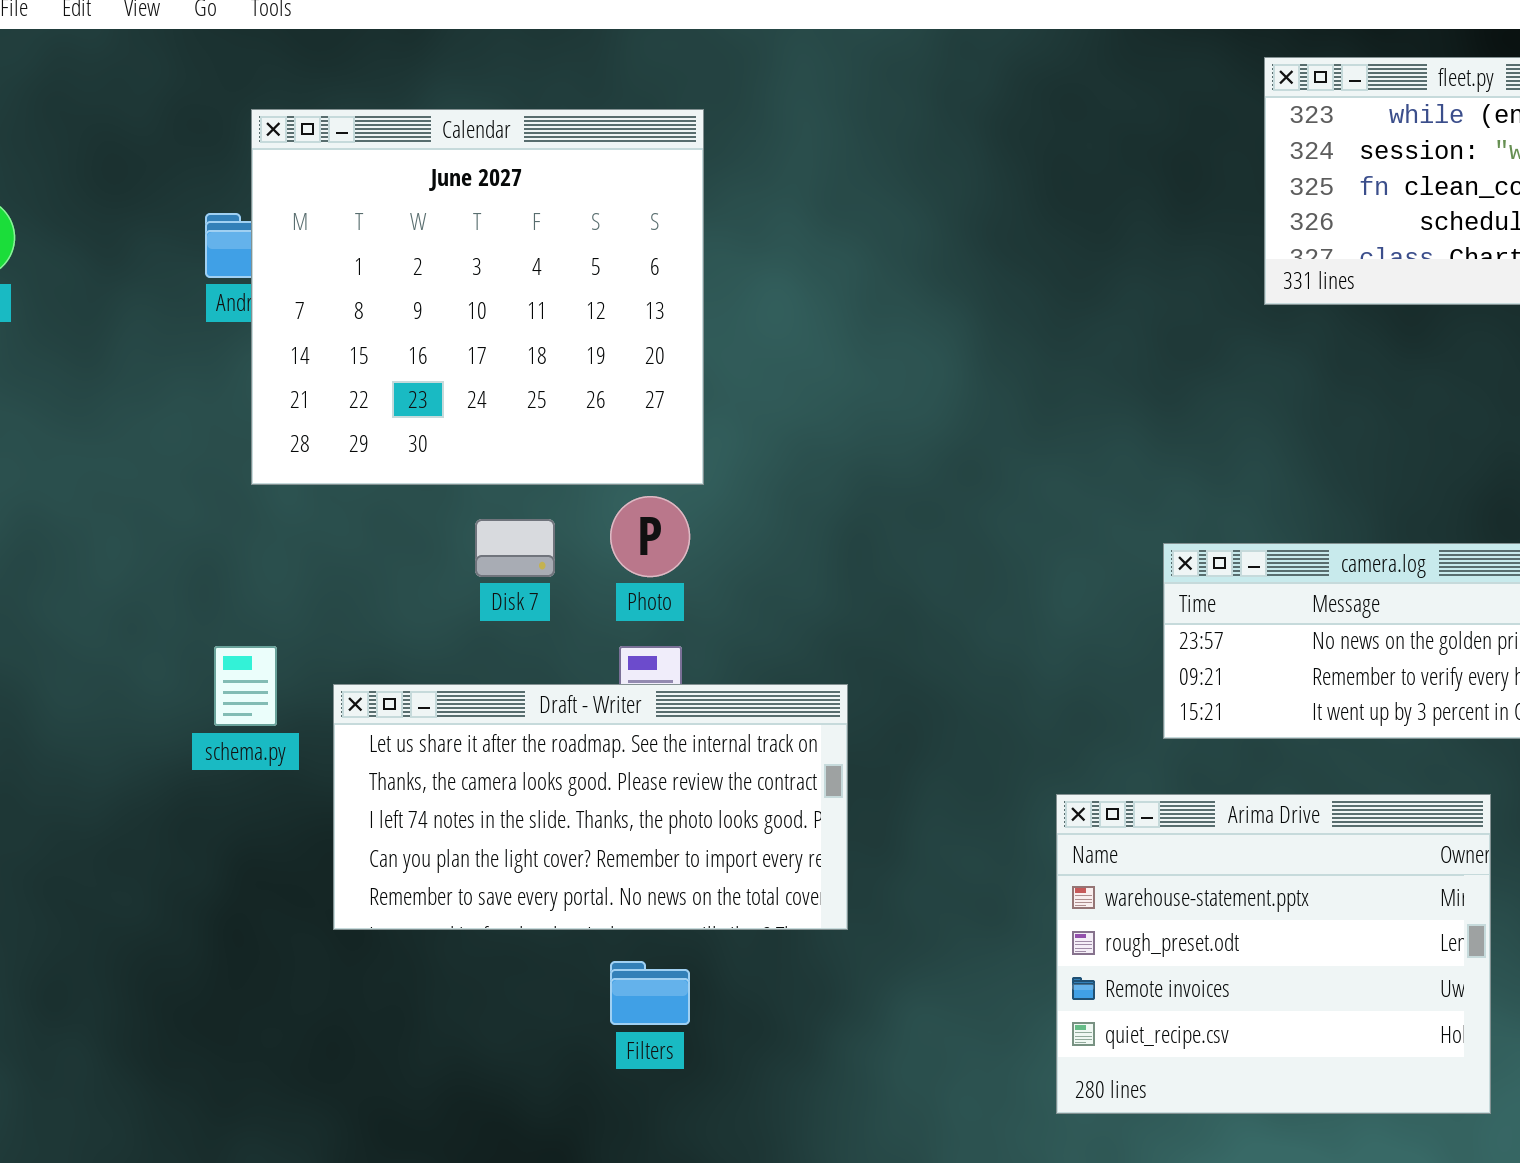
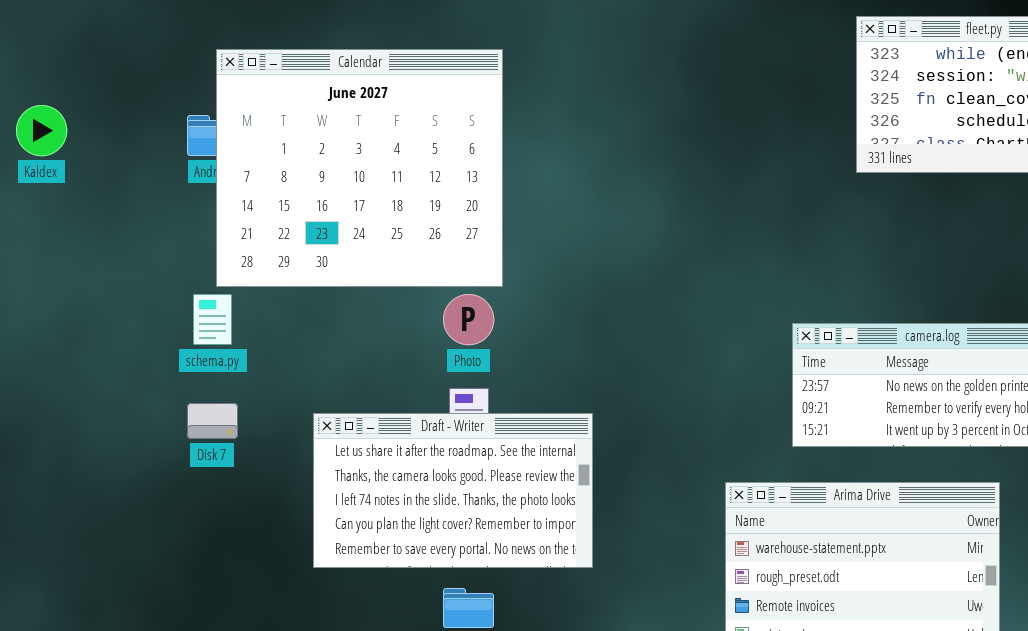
Disk 7: [475,519,555,577] -> [187,403,238,439], moved
schema.py: [214,646,277,726] -> [193,294,232,345], moved
Draft - Writer: [333,684,848,930] -> [313,413,593,568], resized

